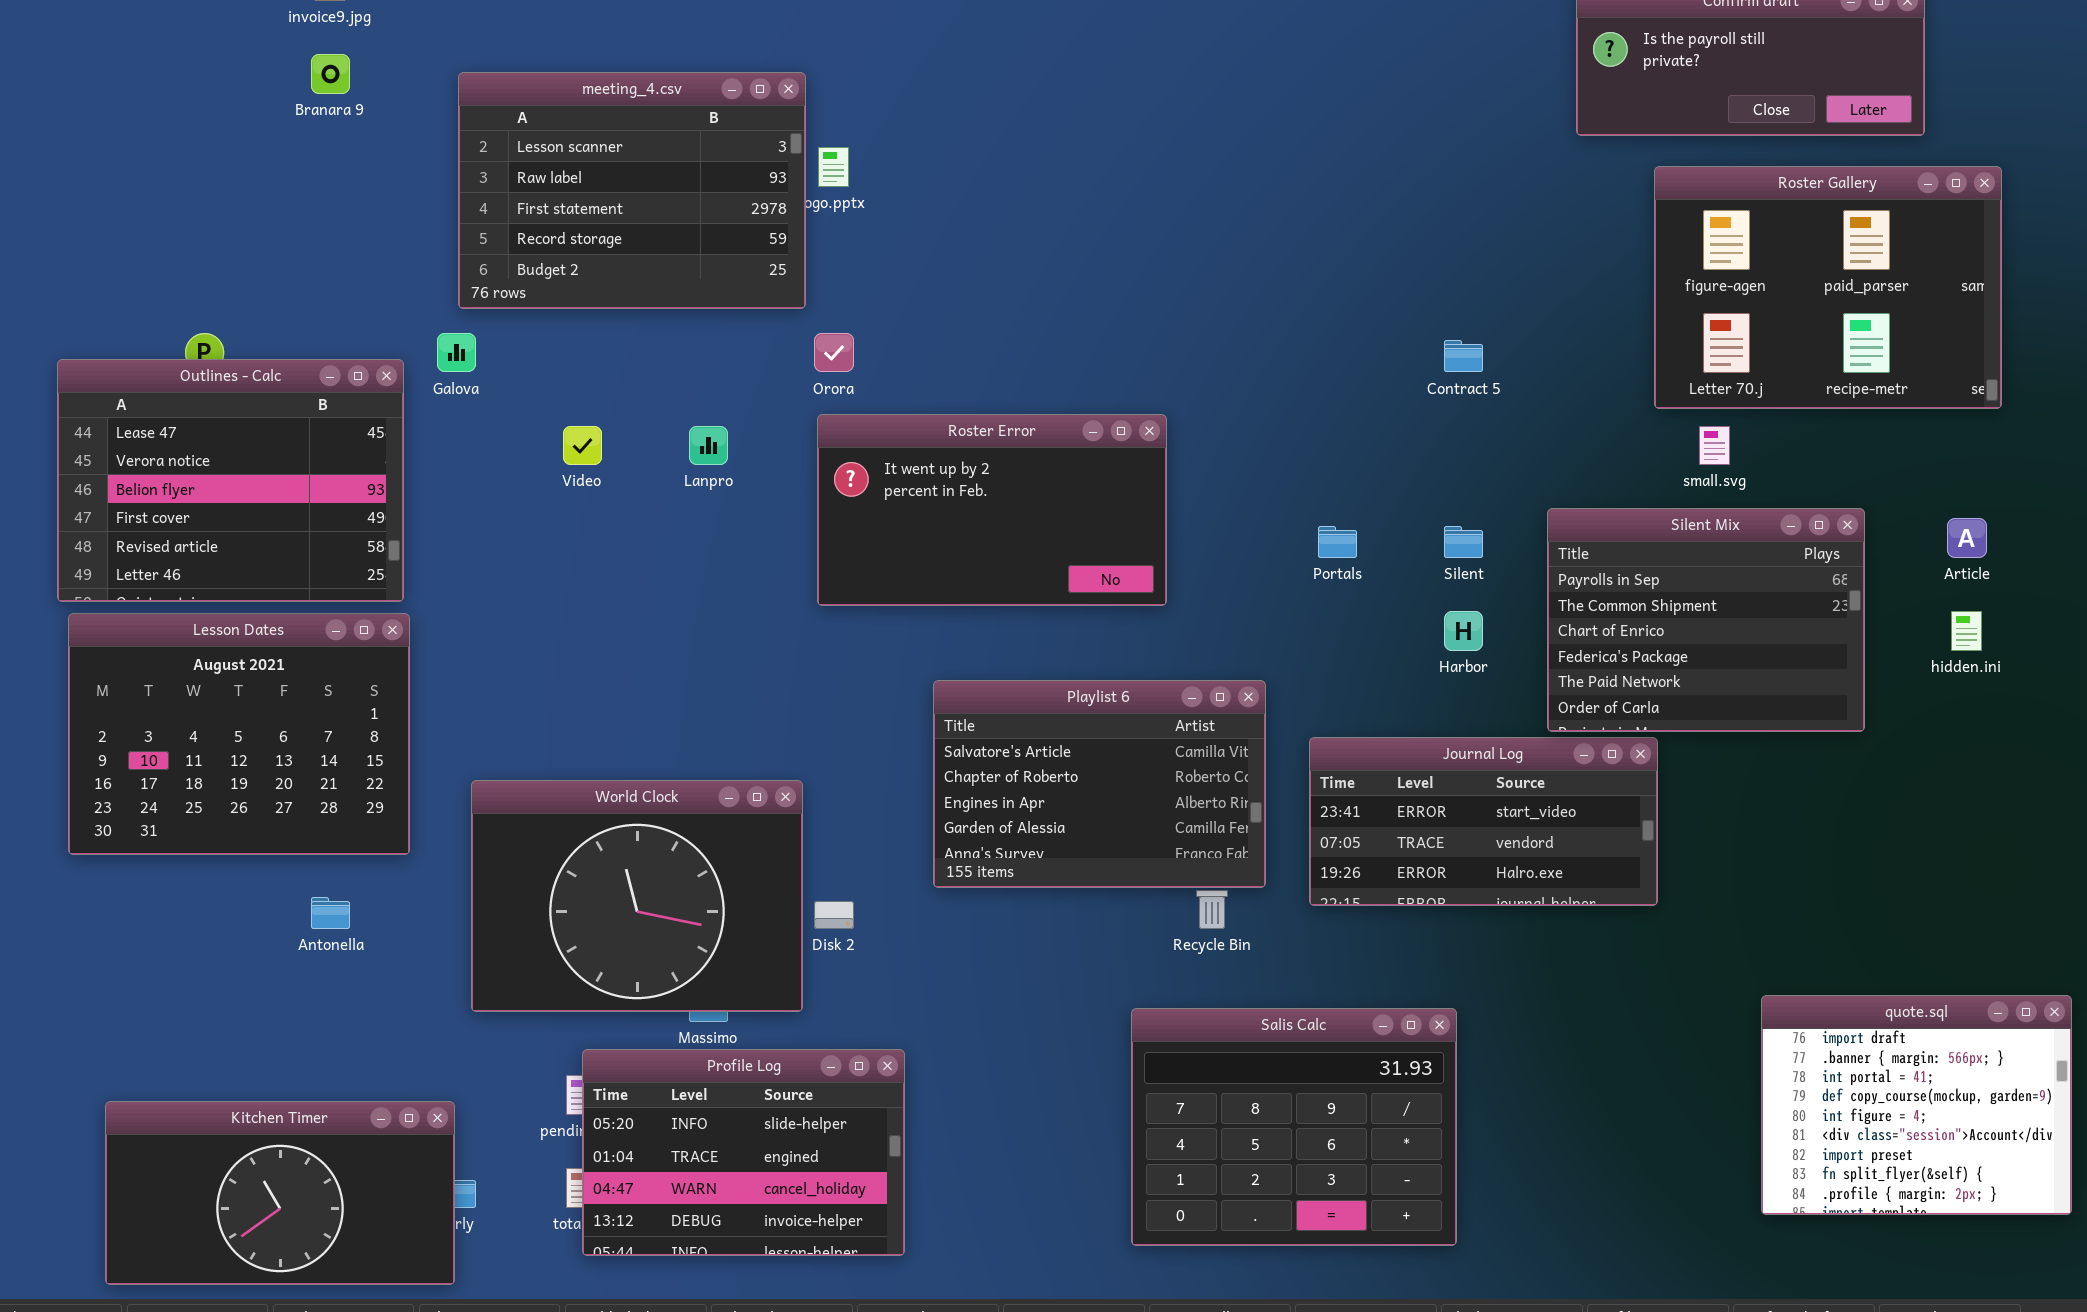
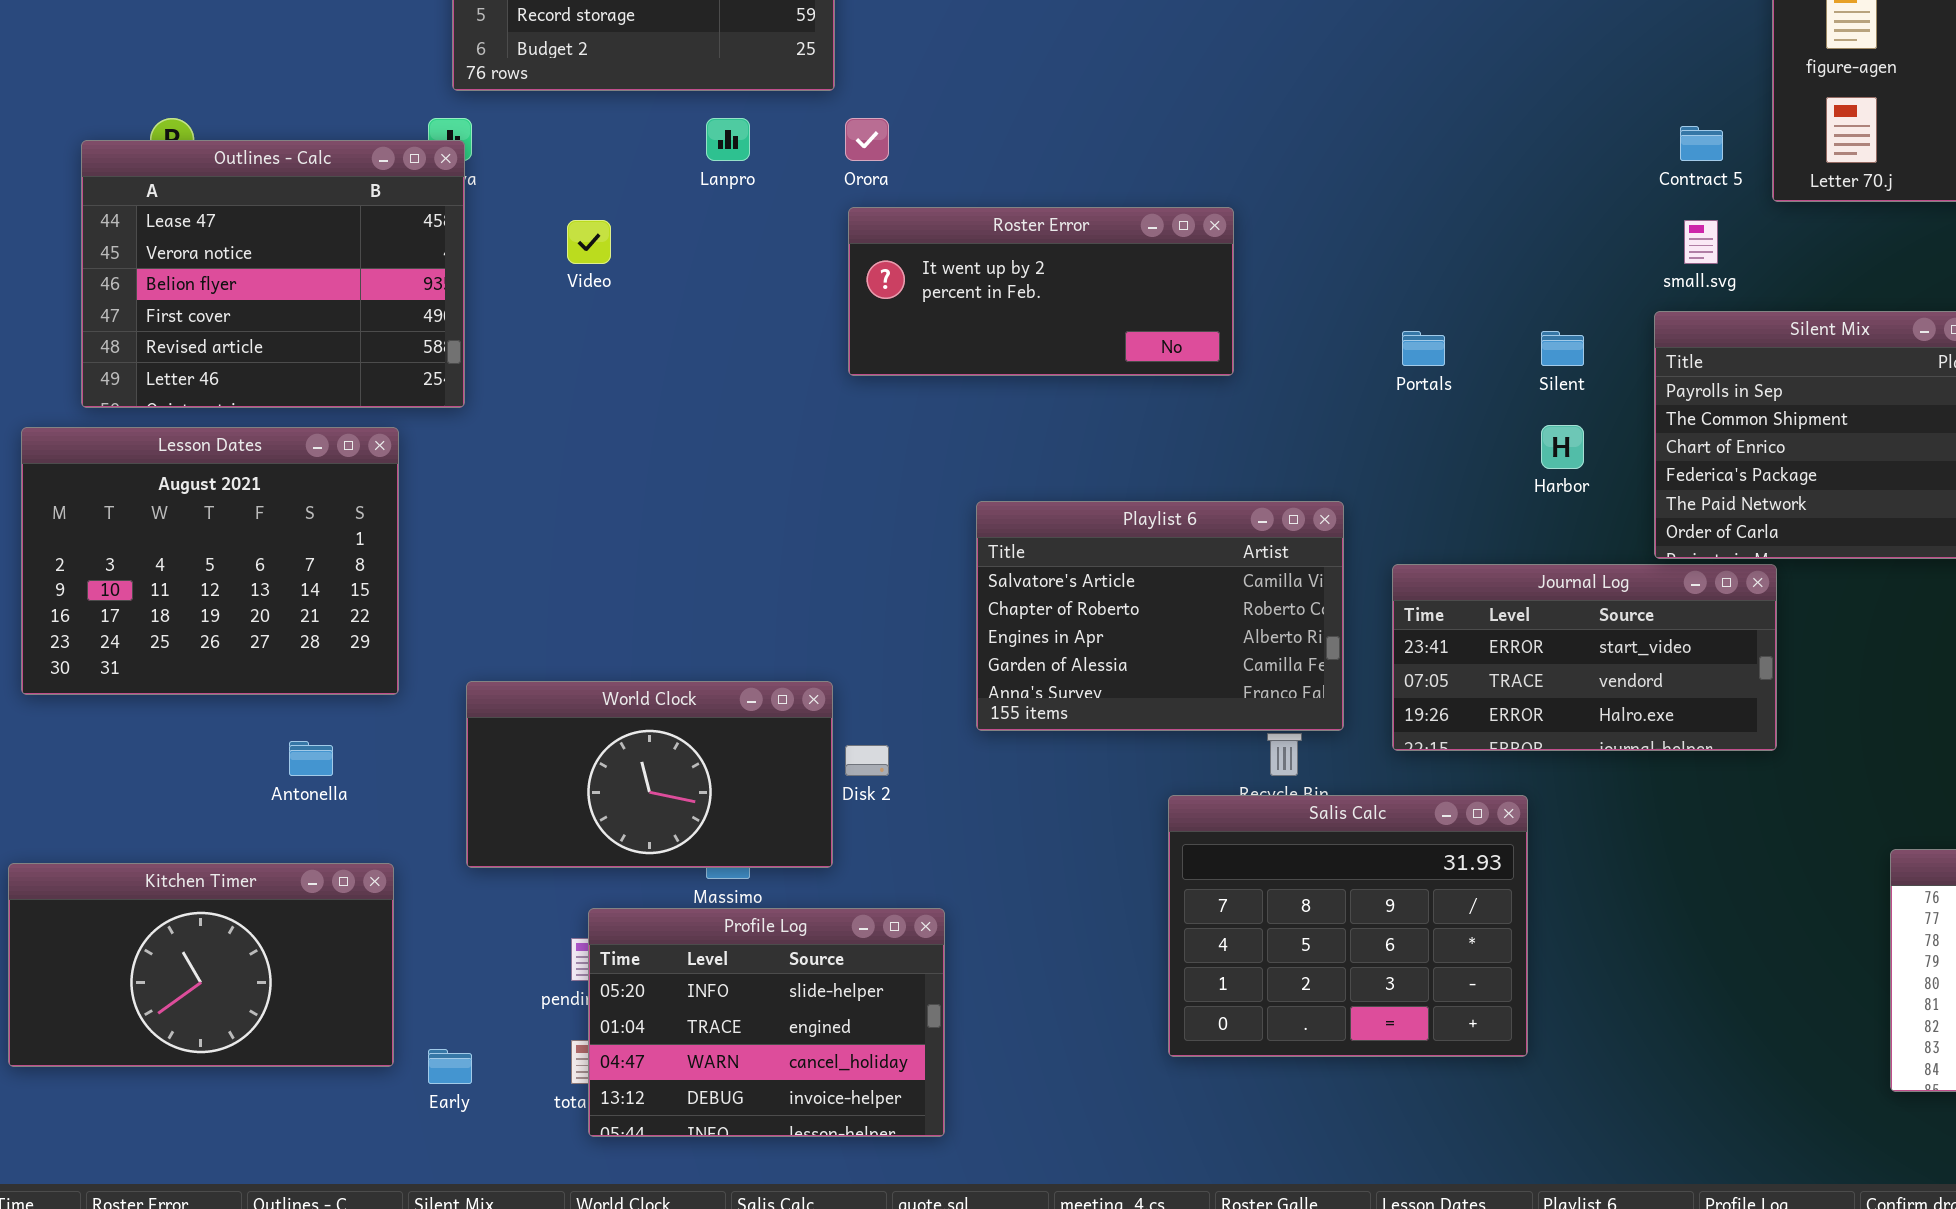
Contract 5: [1444,340,1483,372] -> [1680,126,1723,161], moved
Outlines - Calc: [57,359,404,602] -> [81,140,465,408], moved
Roster Error: [817,414,1167,606] -> [848,207,1234,376], resized
Lanpro: [689,426,728,465] -> [706,118,750,161], moved
small.svg: [1699,426,1730,465] -> [1684,220,1718,264], moved
World Clock: [471,780,803,1012] -> [466,681,833,868], resized
Salis Calc: [1131,1008,1457,1246] -> [1168,795,1528,1057], moved
Kitchen Timer: [105,1101,455,1285] -> [8,863,394,1067], moved

